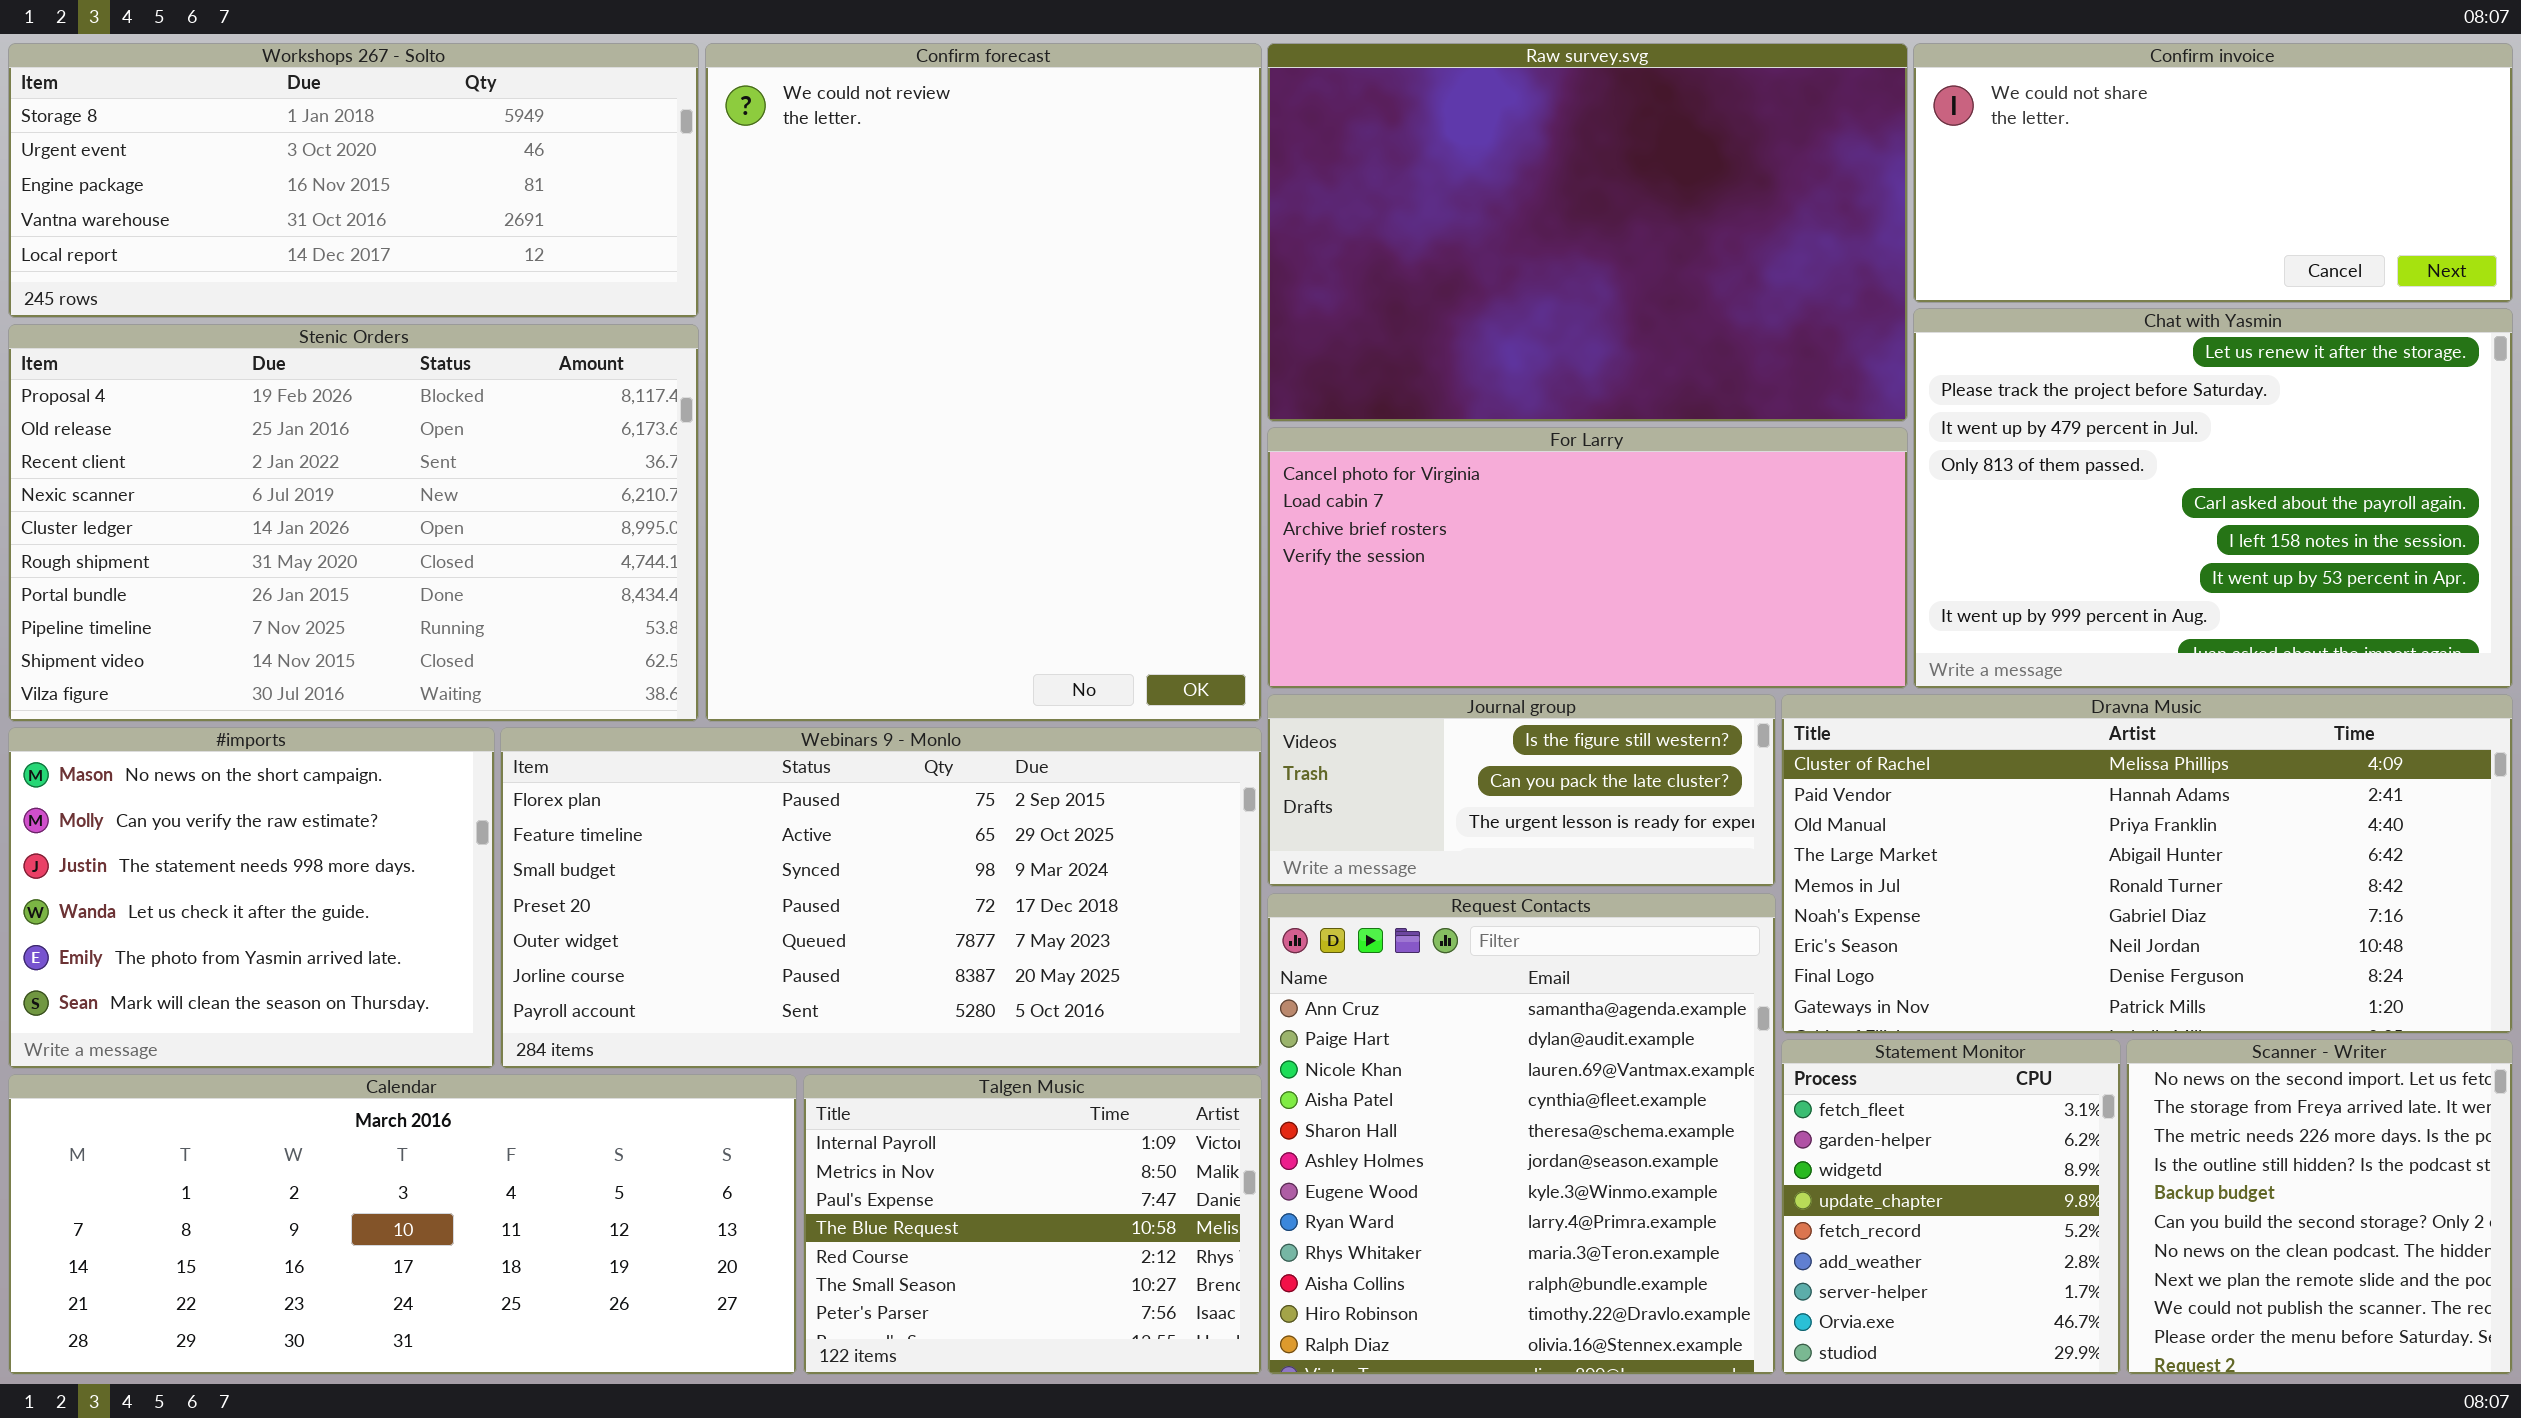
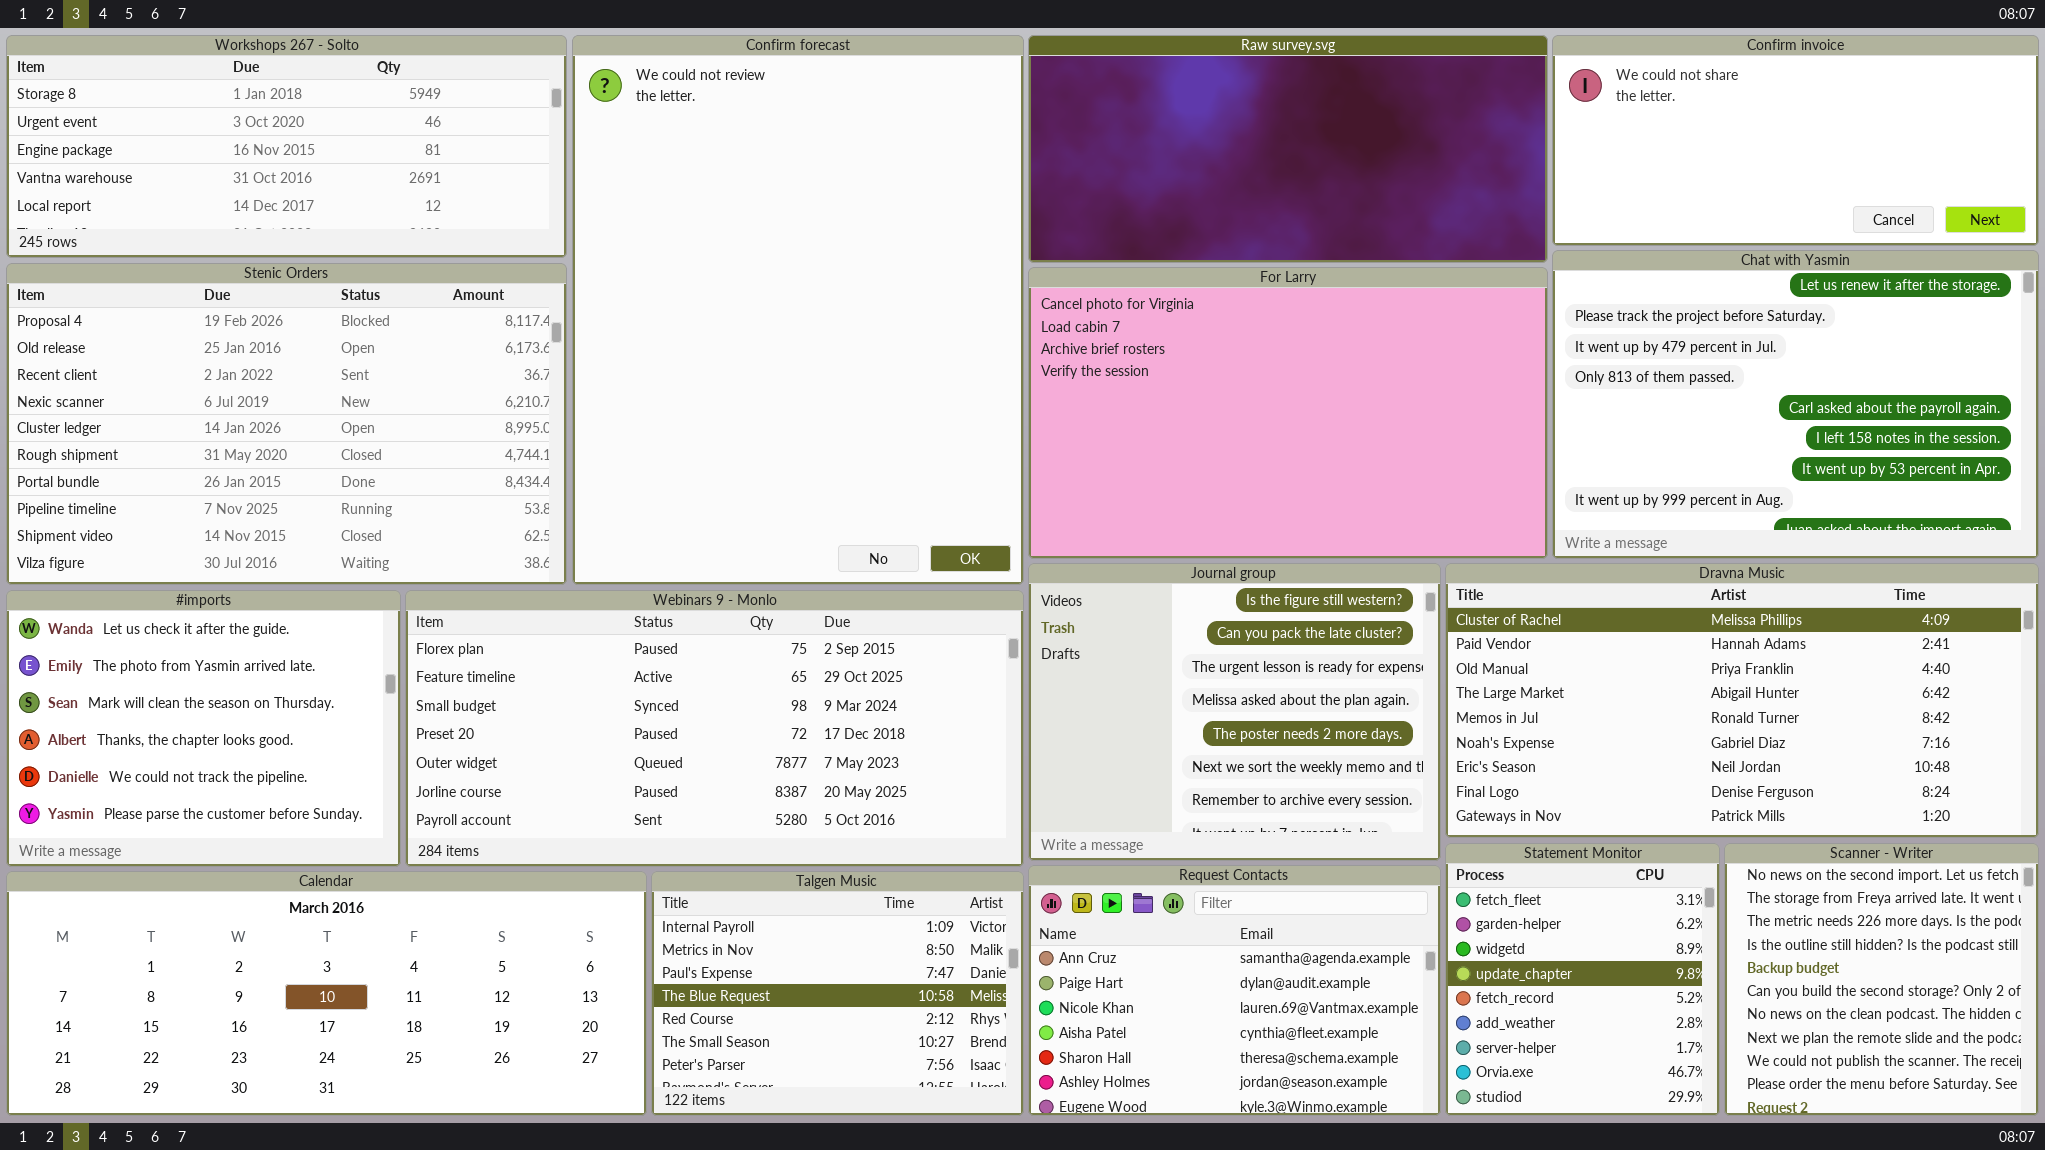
Raw survey.svg: [1267,43,1908,422] -> [1028,35,1548,263], resized
For Larry: [1267,427,1908,689] -> [1028,267,1548,559], resized
Journal group: [1267,694,1776,887] -> [1028,563,1441,861], resized
#imports: [8,727,495,1069] -> [6,590,401,867], scrolled down 3 rows
Request Contacts: [1267,893,1776,1375] -> [1028,865,1441,1116], resized

